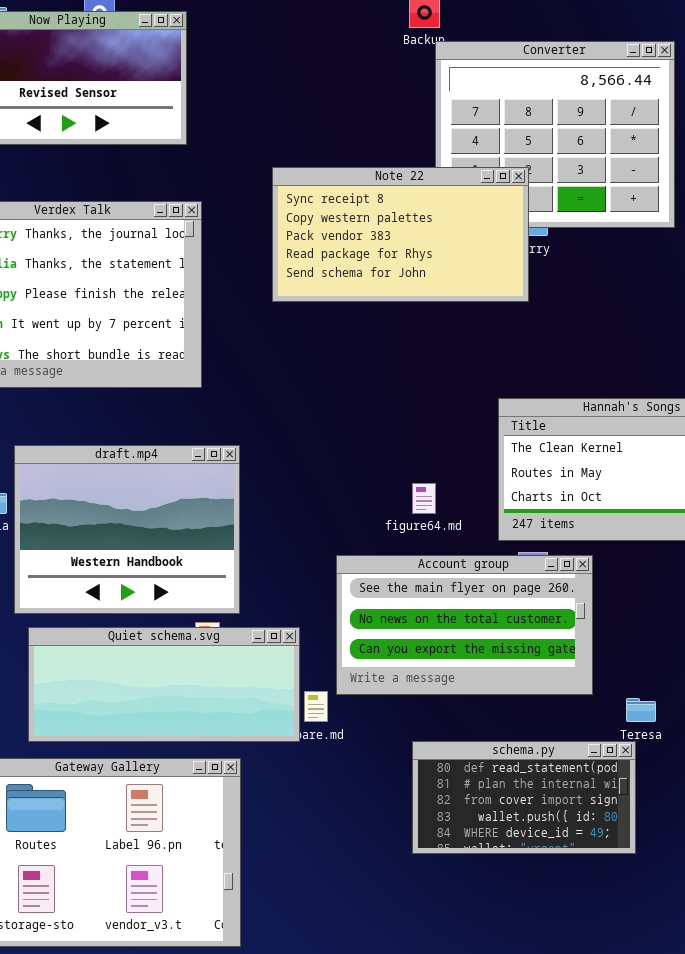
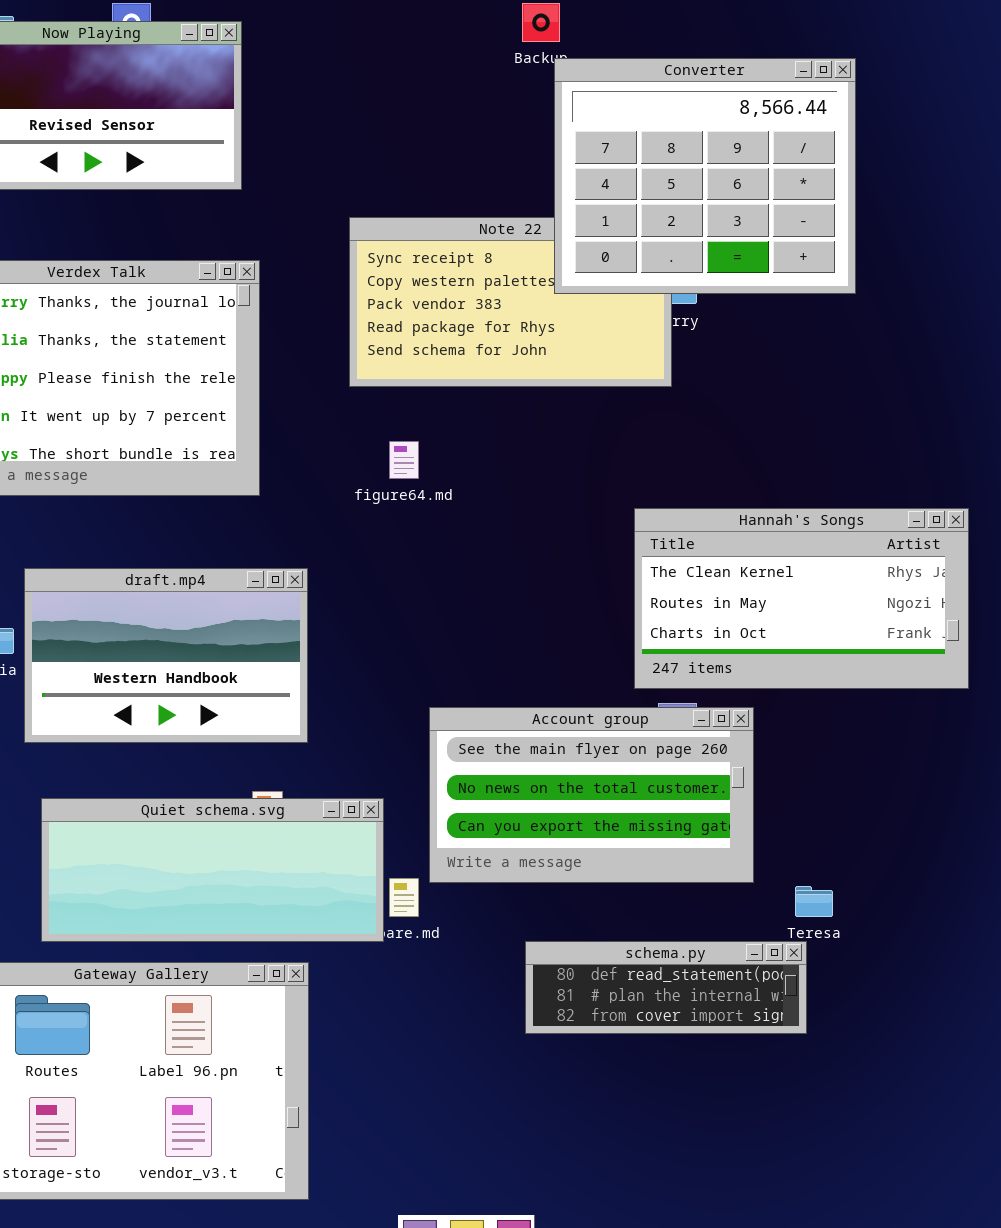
Converter: [435,41,675,228] -> [554,58,856,294], raised
draft.mp4: [14,445,240,614] -> [24,568,308,743], resized
figure64.md: [412,483,436,514] -> [389,441,419,479], moved
schema.py: [412,741,636,854] -> [525,941,807,1034], resized

